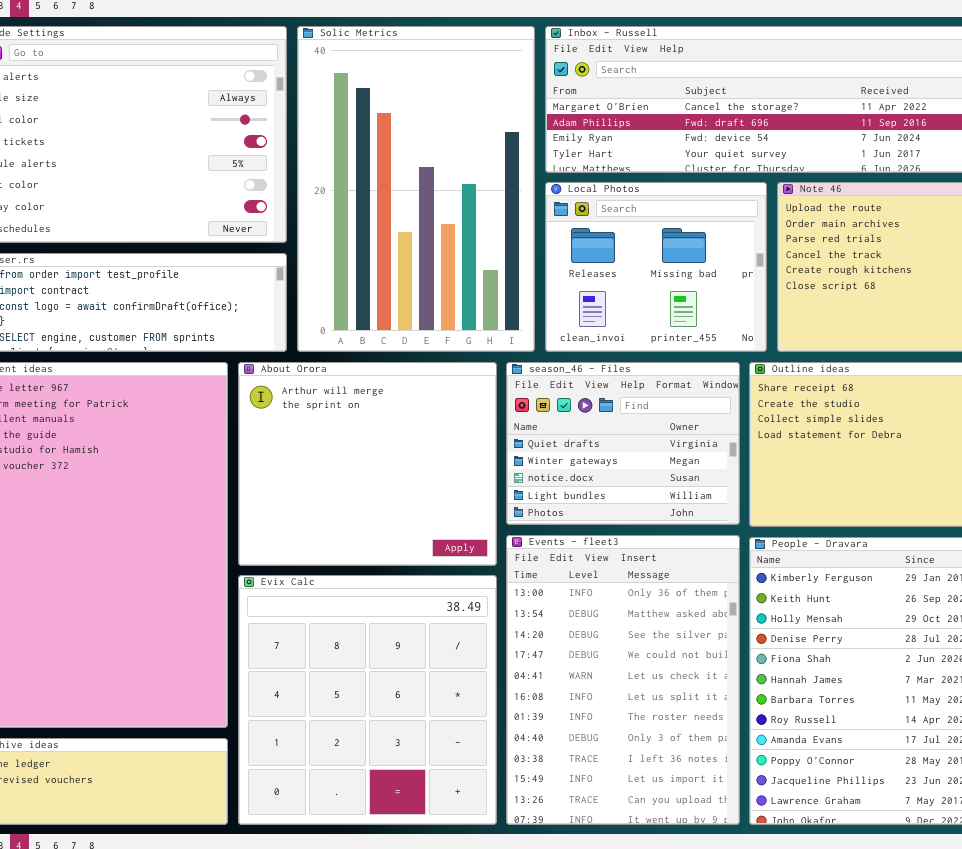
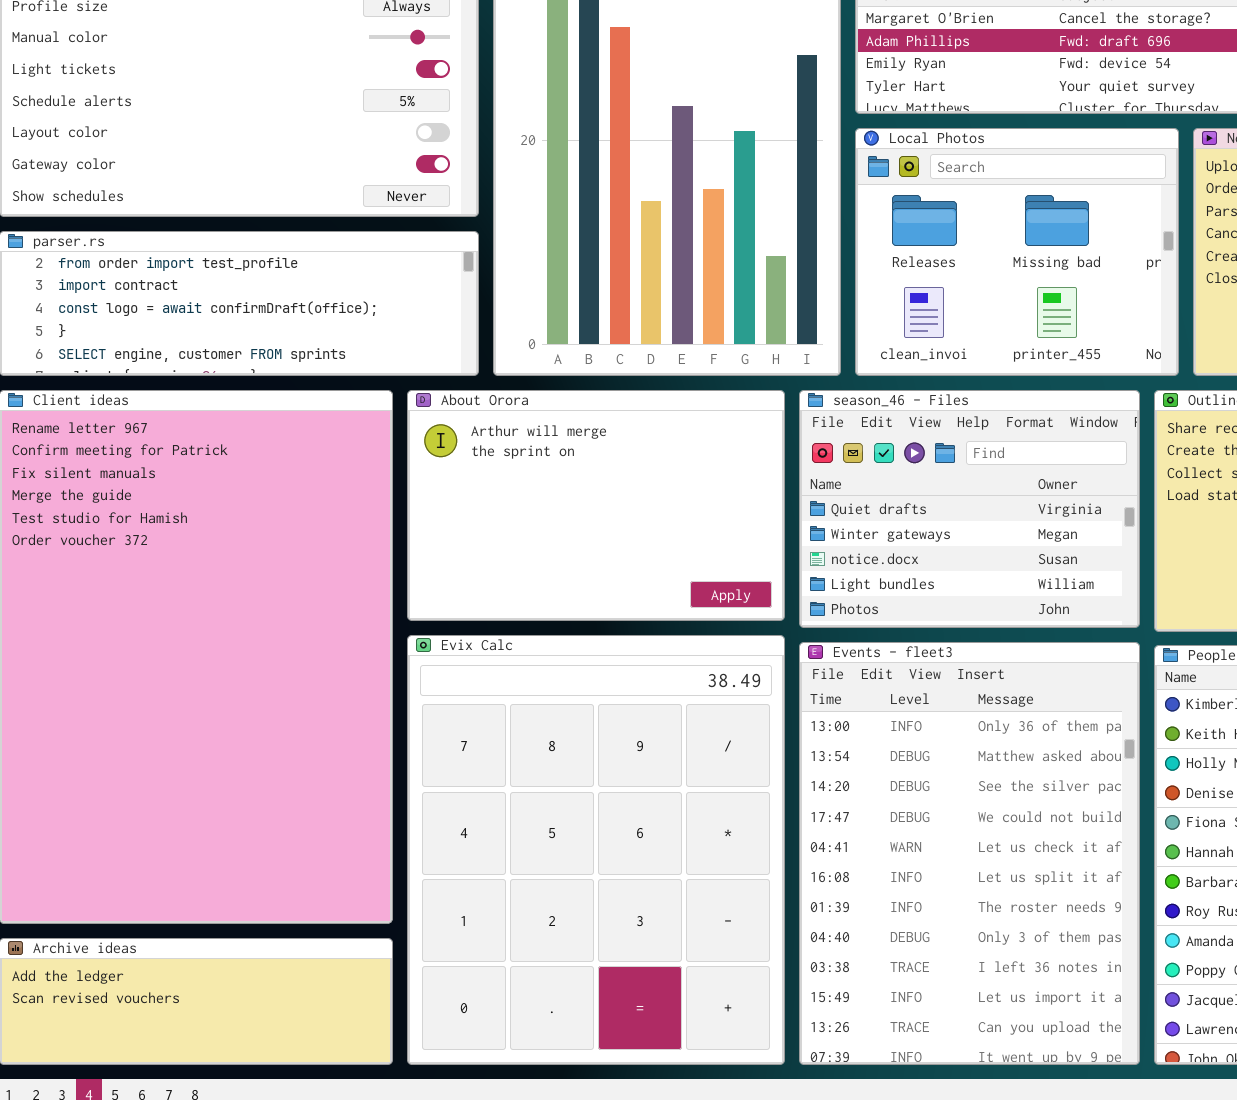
About Orora: [238,362,497,566] -> [407,390,785,621], resized
Evix Calc: [238,575,497,825] -> [407,635,785,1065], resized

